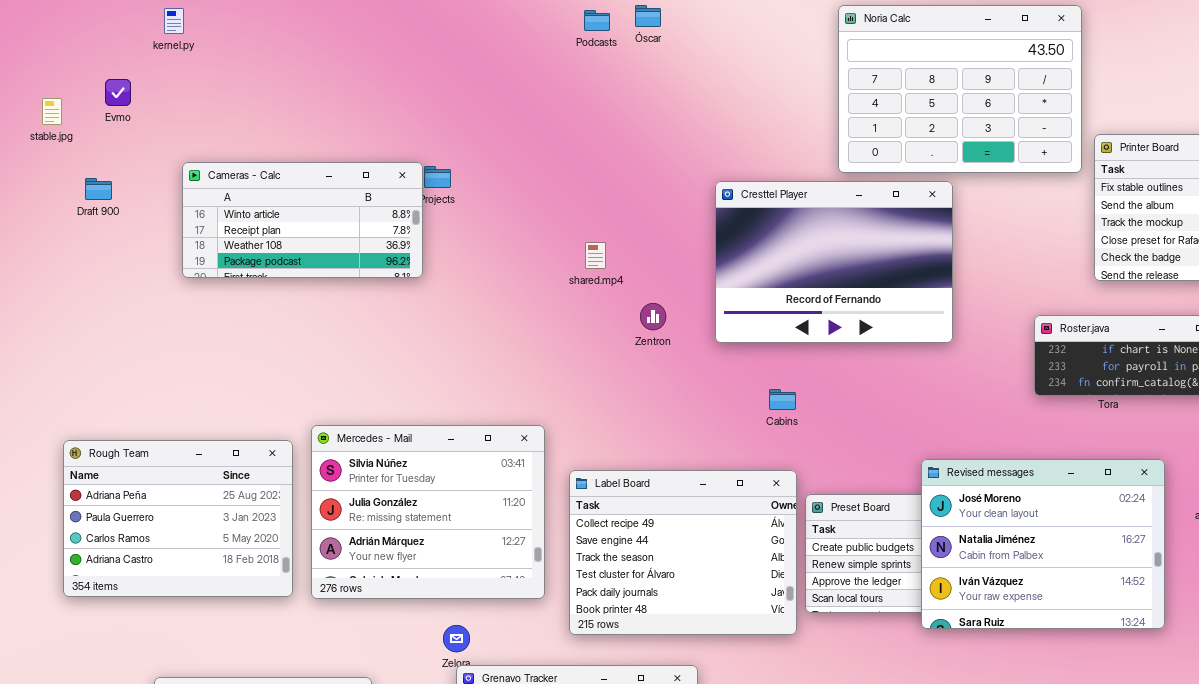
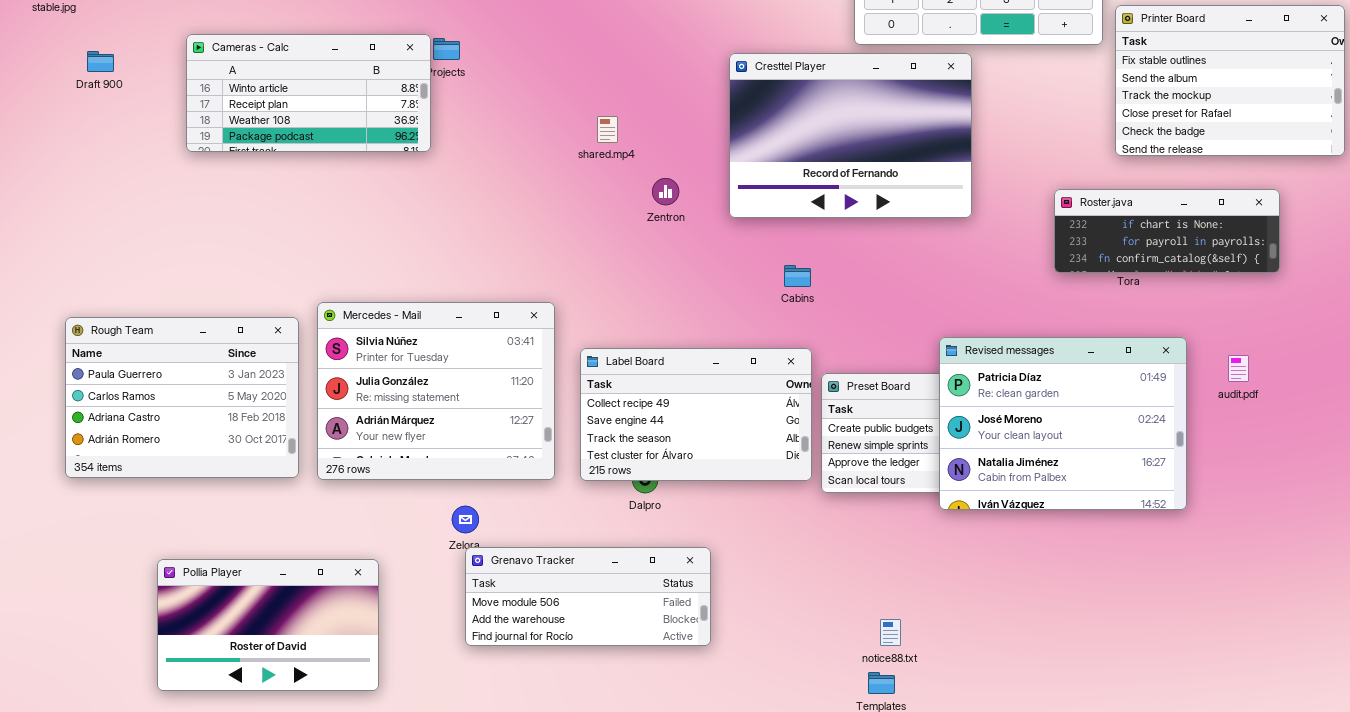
Rough Team: [63,440,293,597] -> [65,317,299,478], scrolled down 1 row
Revised messages: [921,459,1165,629] -> [939,337,1187,510], scrolled up 1 row
Label Board: [569,470,797,635] -> [580,348,812,481], resized

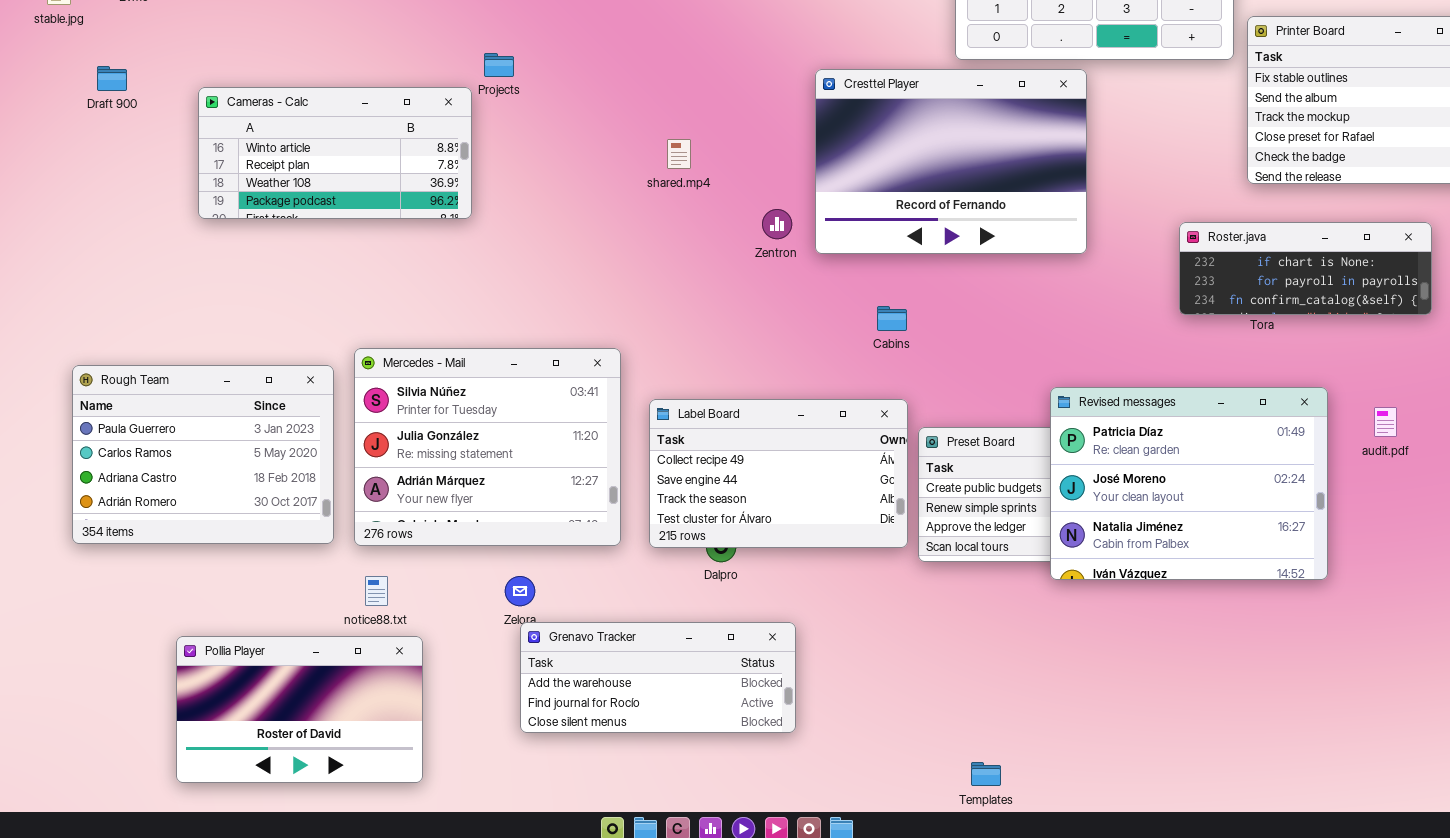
Cameras - Calc: [186,34,431,152] -> [198,87,472,219], moved
Zentron: [652,178,679,205] -> [762,209,792,239], moved
Grenavo Tracker: [465,547,711,646] -> [520,622,796,733], scrolled down 1 row
notice88.txt: [880,619,901,646] -> [365,576,388,606], moved

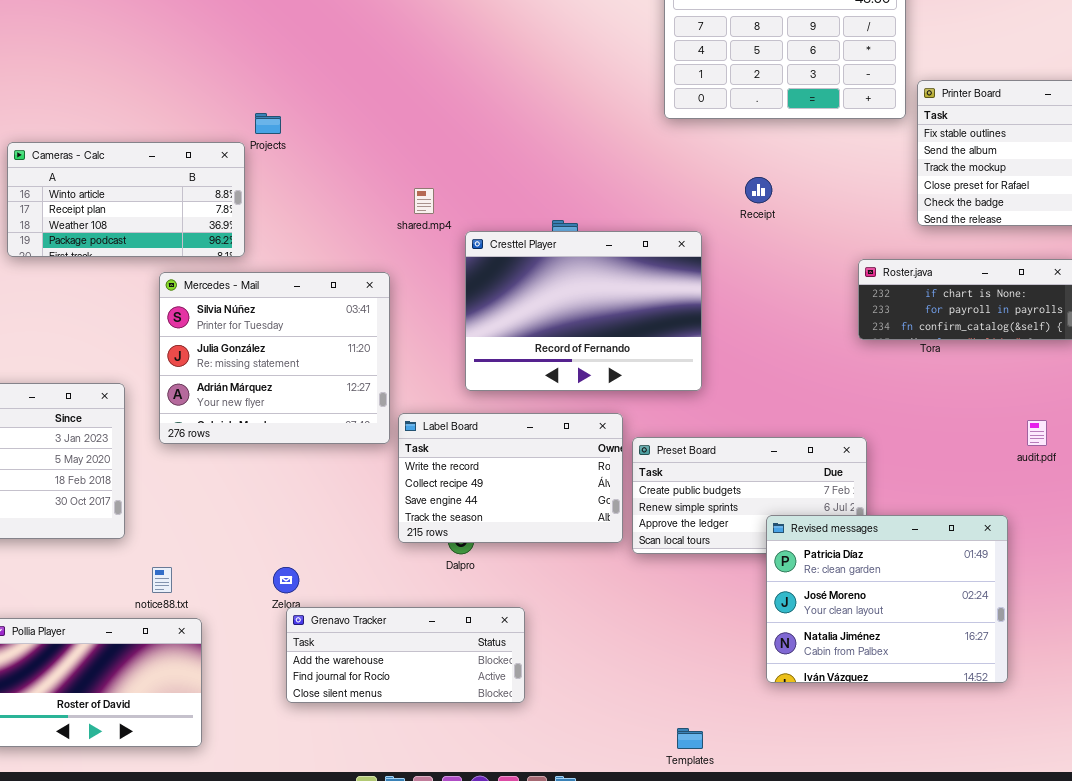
Cresttel Player: [815,69,1087,254] -> [465,231,702,391], moved
Mercedes - Mail: [354,348,621,546] -> [159,272,390,444], moved
Revised messages: [1050,387,1328,580] -> [766,515,1008,683], moved
Label Board: [649,399,908,548] -> [398,413,623,543], scrolled up 1 row

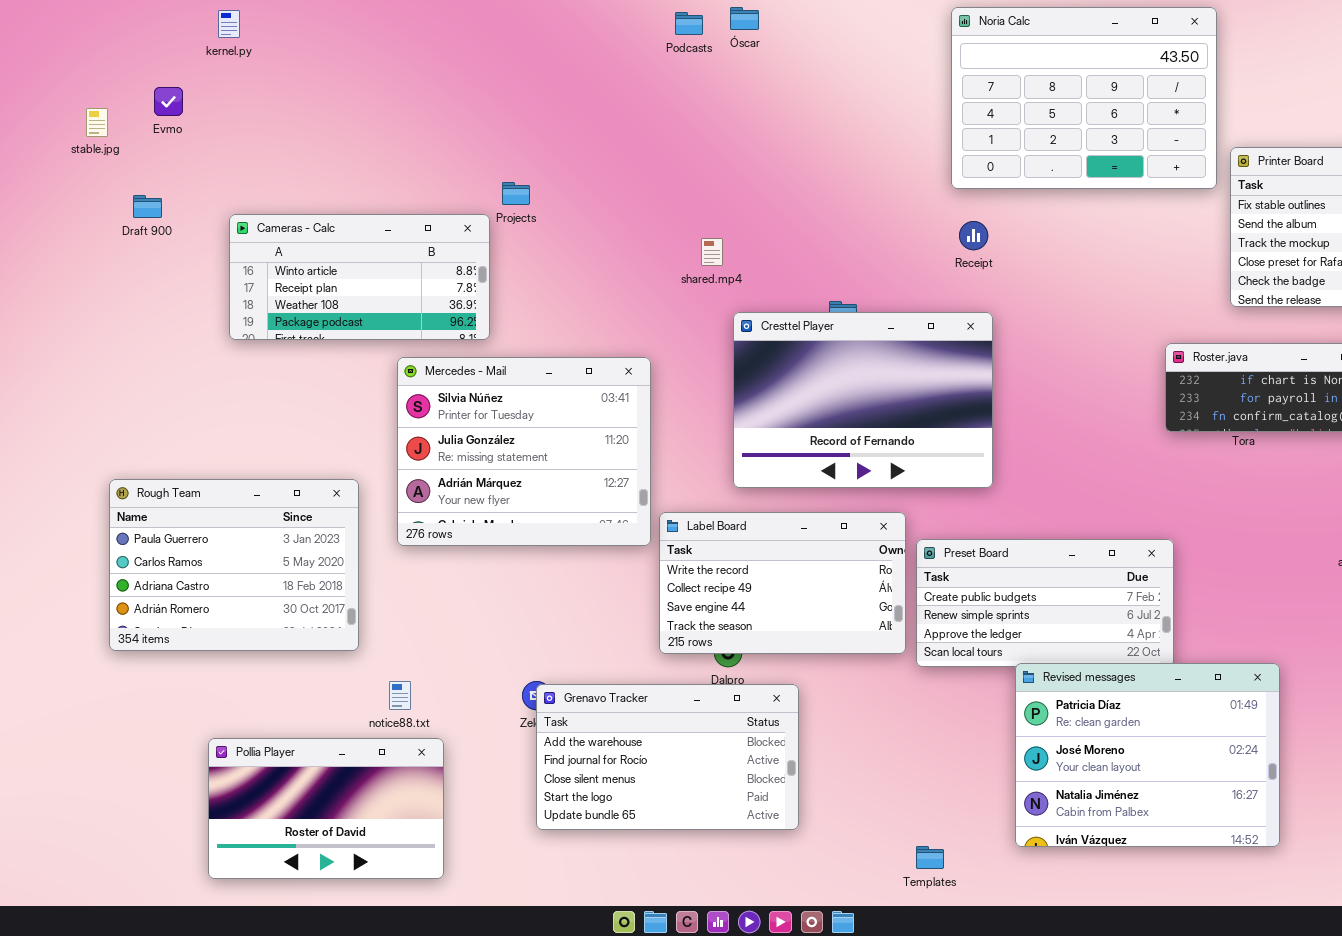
Receipt: [745,177,772,203] -> [959,221,988,250], moved
shared.mp4: [414,188,434,214] -> [701,238,723,266], moved
Revised messages: [766,515,1008,683] -> [1015,663,1280,847], moved
Grenavo Tracker: [286,607,525,703] -> [536,684,799,830], resized
Templates: [677,728,703,749] -> [916,846,944,869], moved

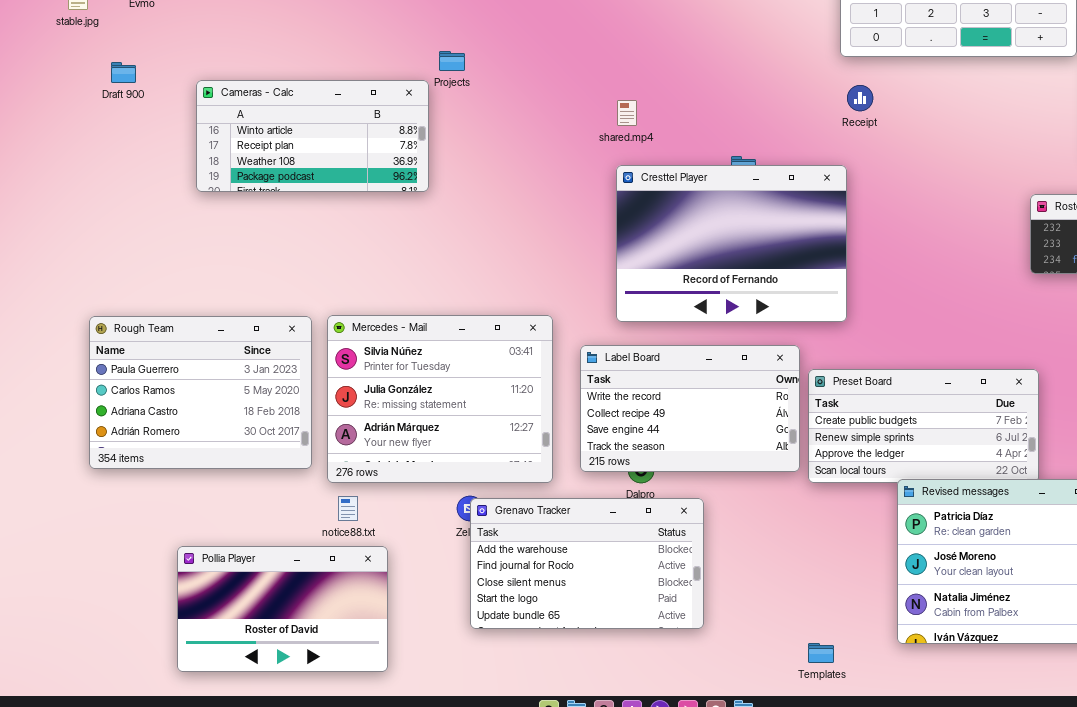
Cresttel Player: [733,312,993,488] -> [616,165,847,322], moved
Mercedes - Mail: [397,357,651,546] -> [327,315,553,483], moved

